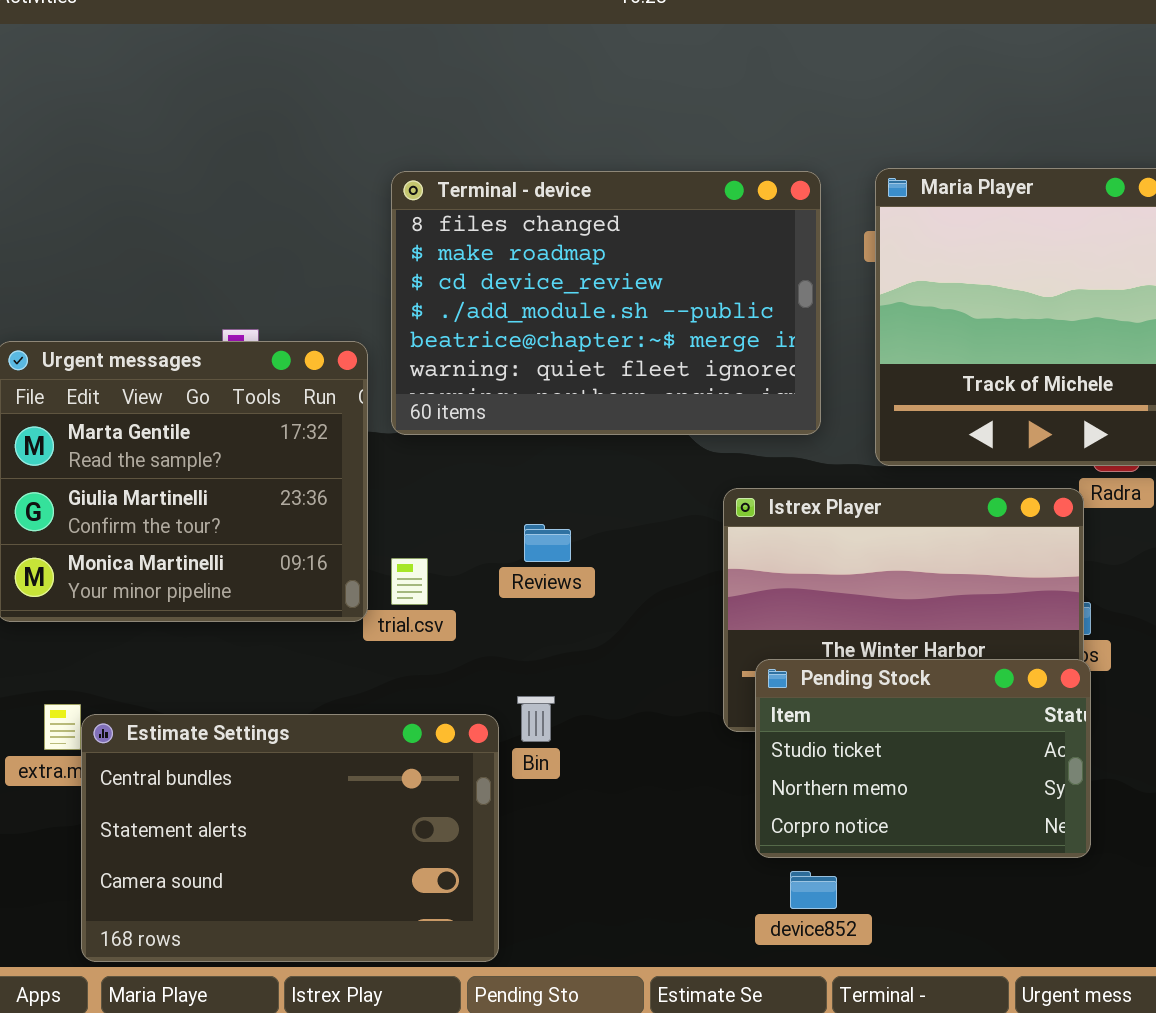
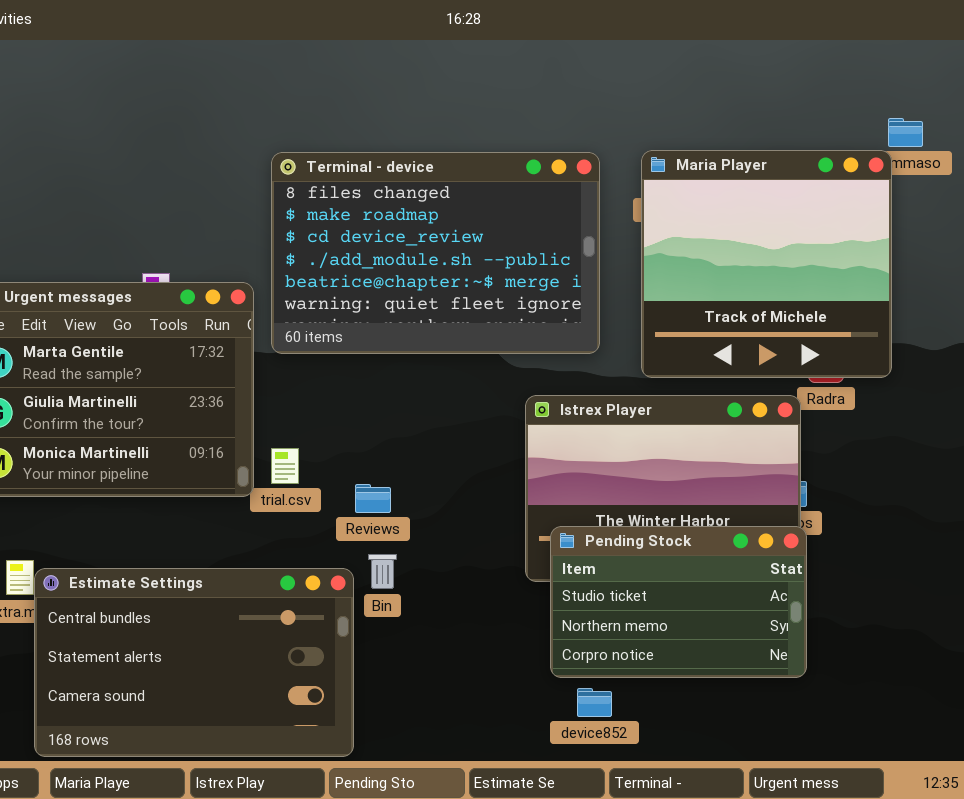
Reviews: [524,524,571,562] -> [355,484,391,513], moved

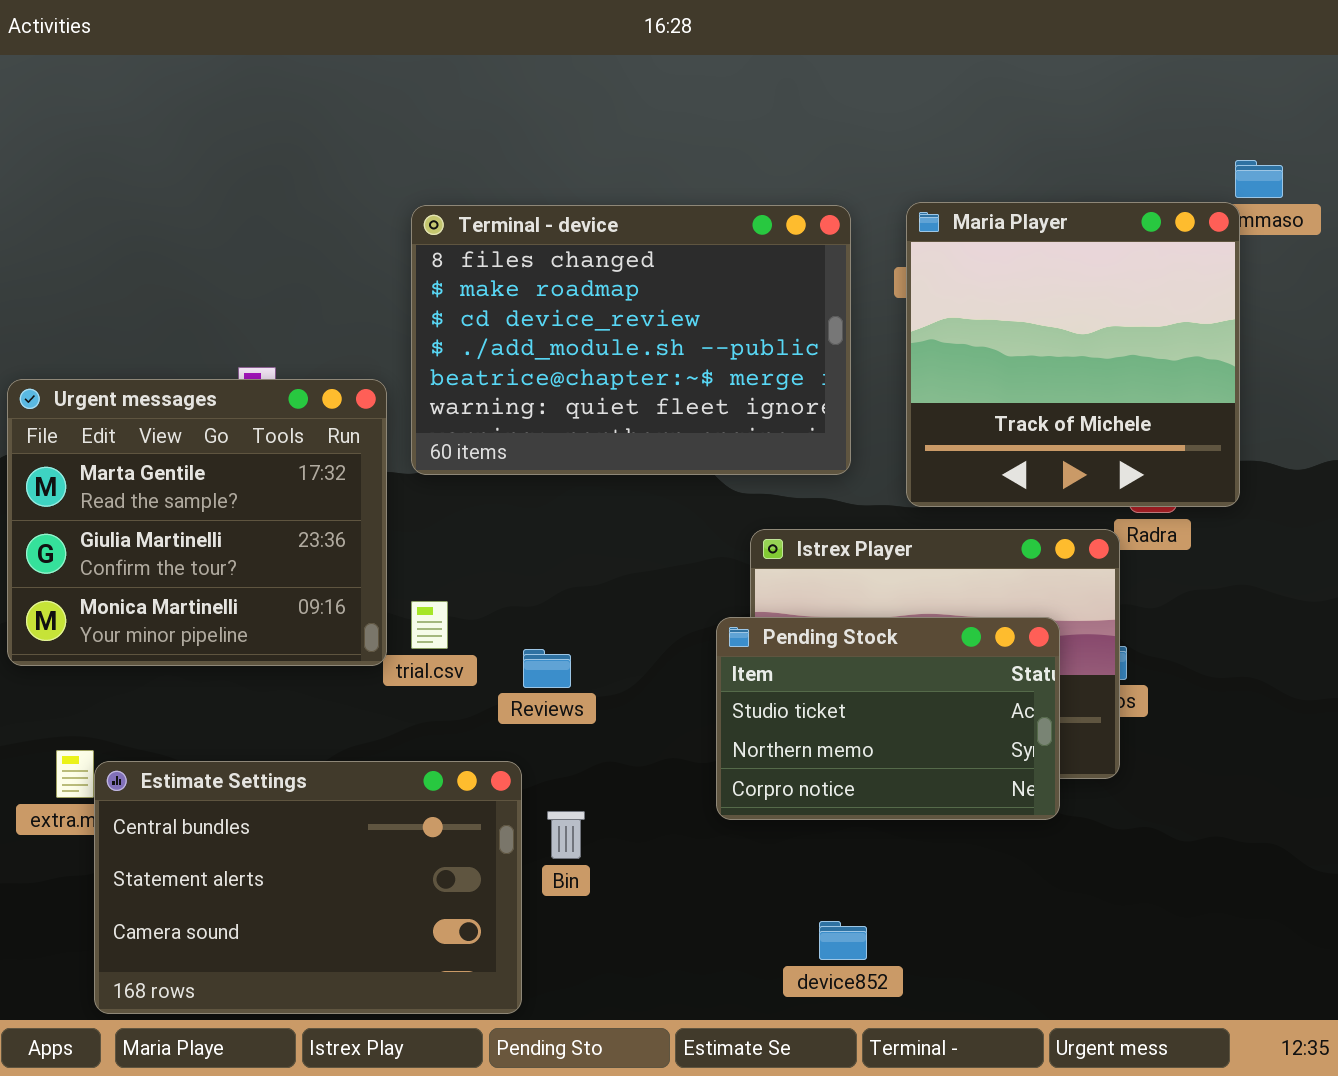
Pending Stock: [550,526,807,678] -> [716,617,1060,820], moved
Bin: [368,554,397,589] -> [547,811,585,859], moved

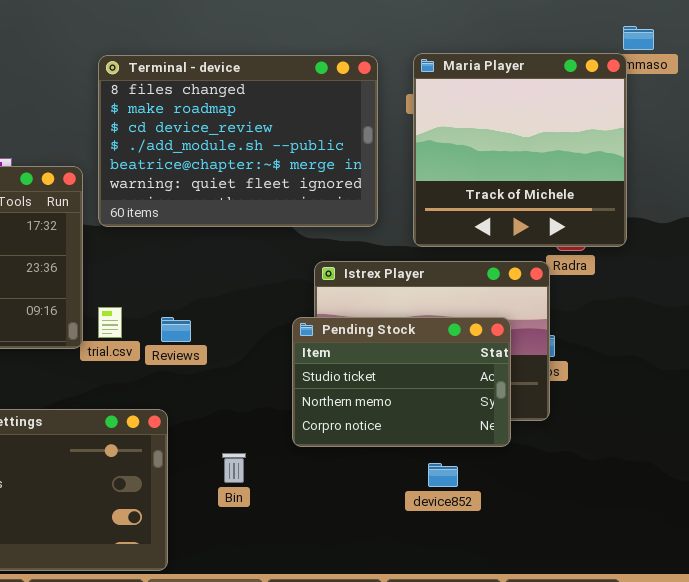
Reviews: [523,649,571,688] -> [161,317,191,342], moved
Bin: [547,811,585,859] -> [222,453,246,483], moved
device852: [819,921,867,960] -> [428,463,458,487], moved

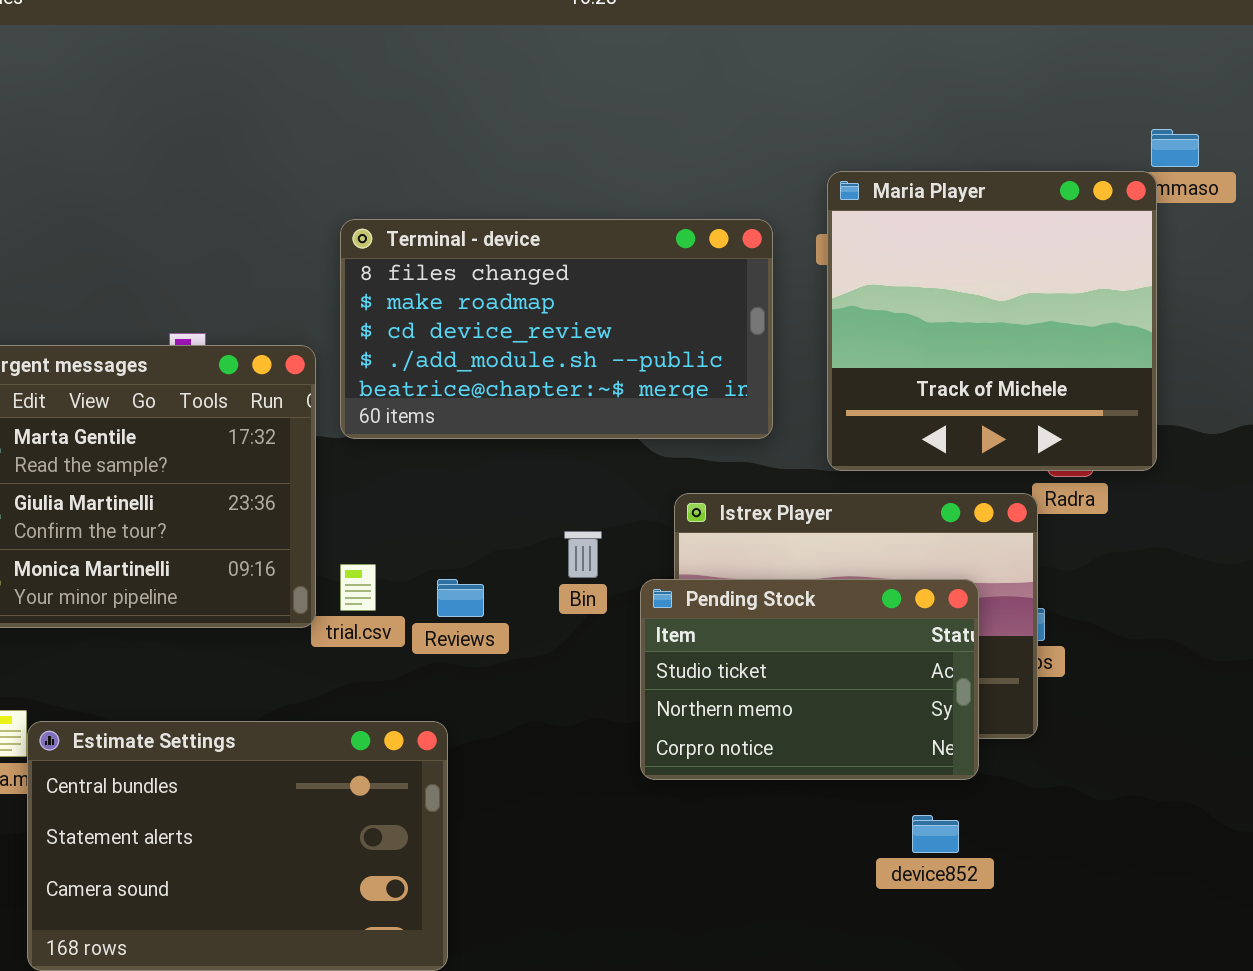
Terminal - device: [98,55,378,227] -> [340,219,773,439], resized
Bin: [222,453,246,483] -> [564,531,602,578], moved
device852: [428,463,458,487] -> [912,815,959,853], moved

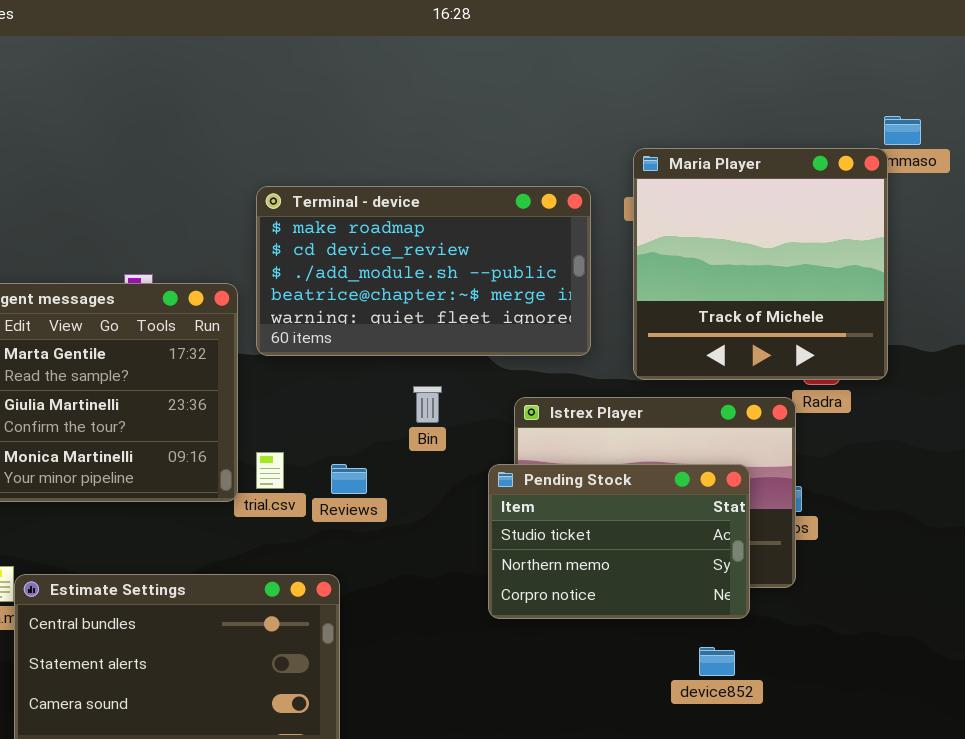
Terminal - device: [340,219,773,439] -> [256,186,591,356], scrolled down 1 row
Bin: [564,531,602,578] -> [413,386,442,423], moved

